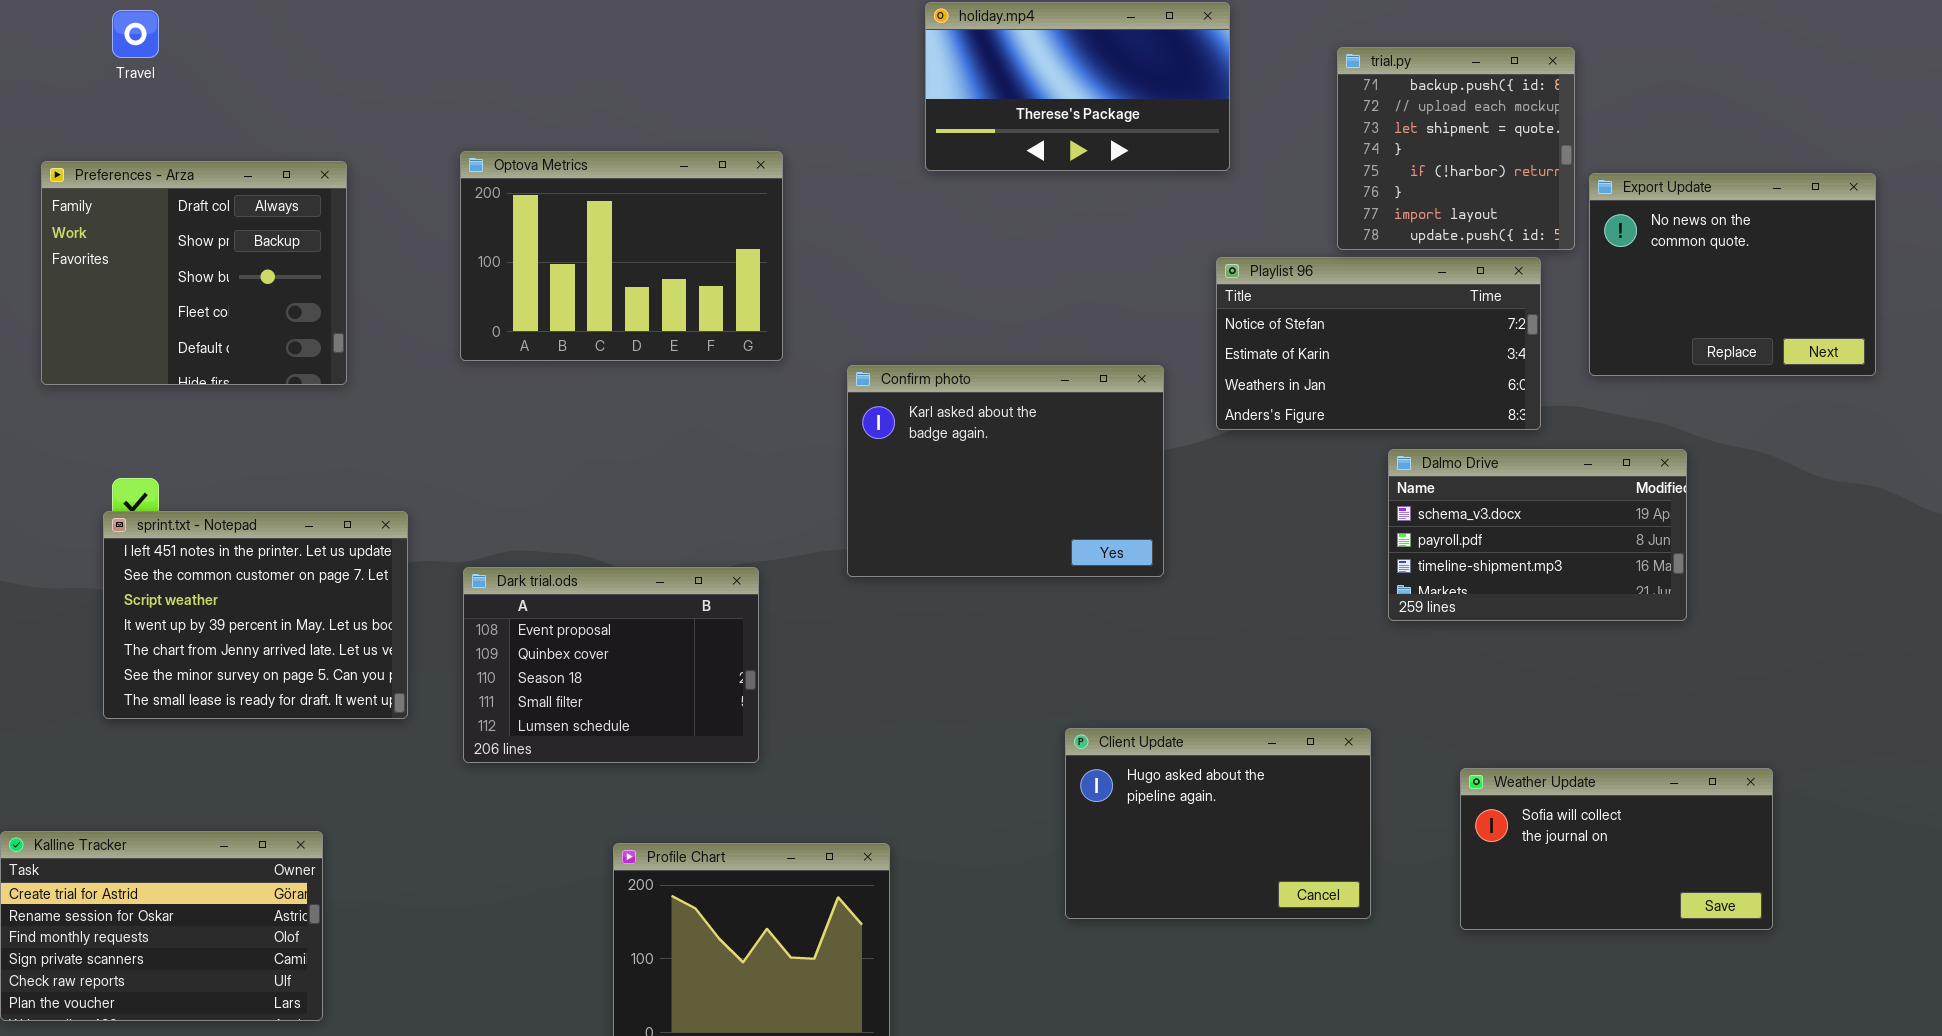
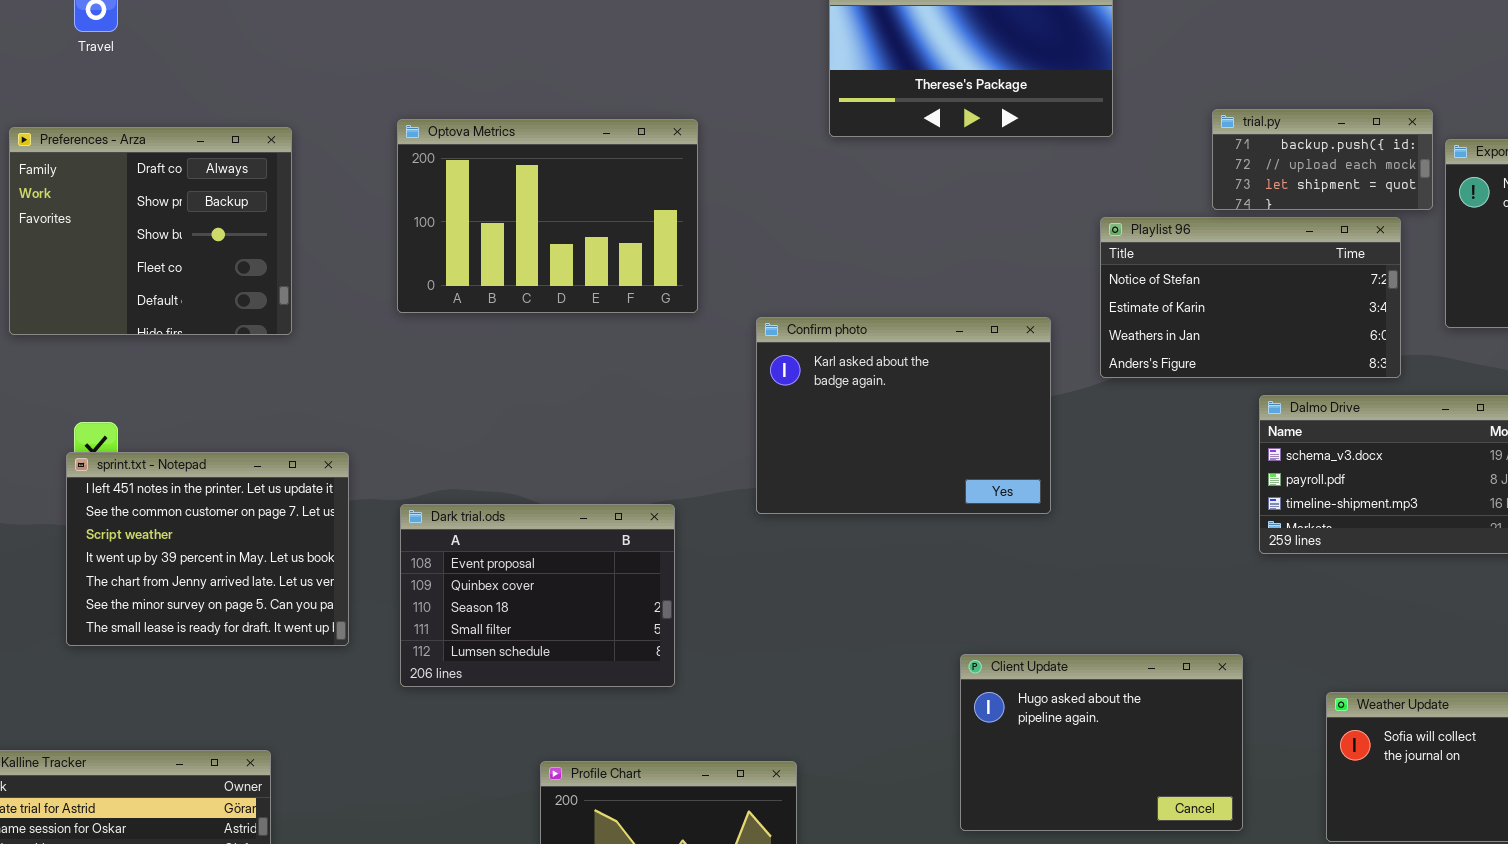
trial.py: [1337,47,1575,250] -> [1212,109,1433,210], resized

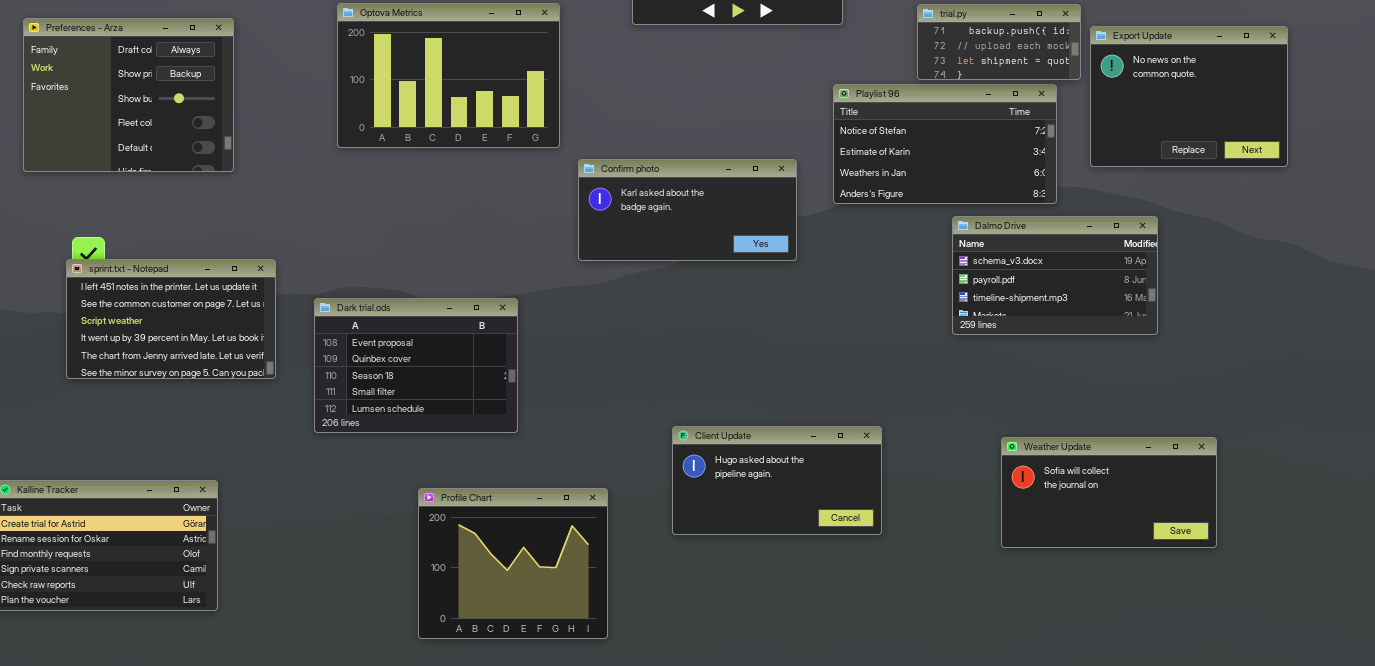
Optova Metrics: [397,119,698,313] -> [337,3,560,148], moved
Confirm photo: [756,317,1051,514] -> [578,159,797,261], resized
sprint.txt - Notepad: [66,452,349,646] -> [66,259,276,379], resized
Client Update: [960,654,1243,831] -> [672,426,882,535], moved, resized

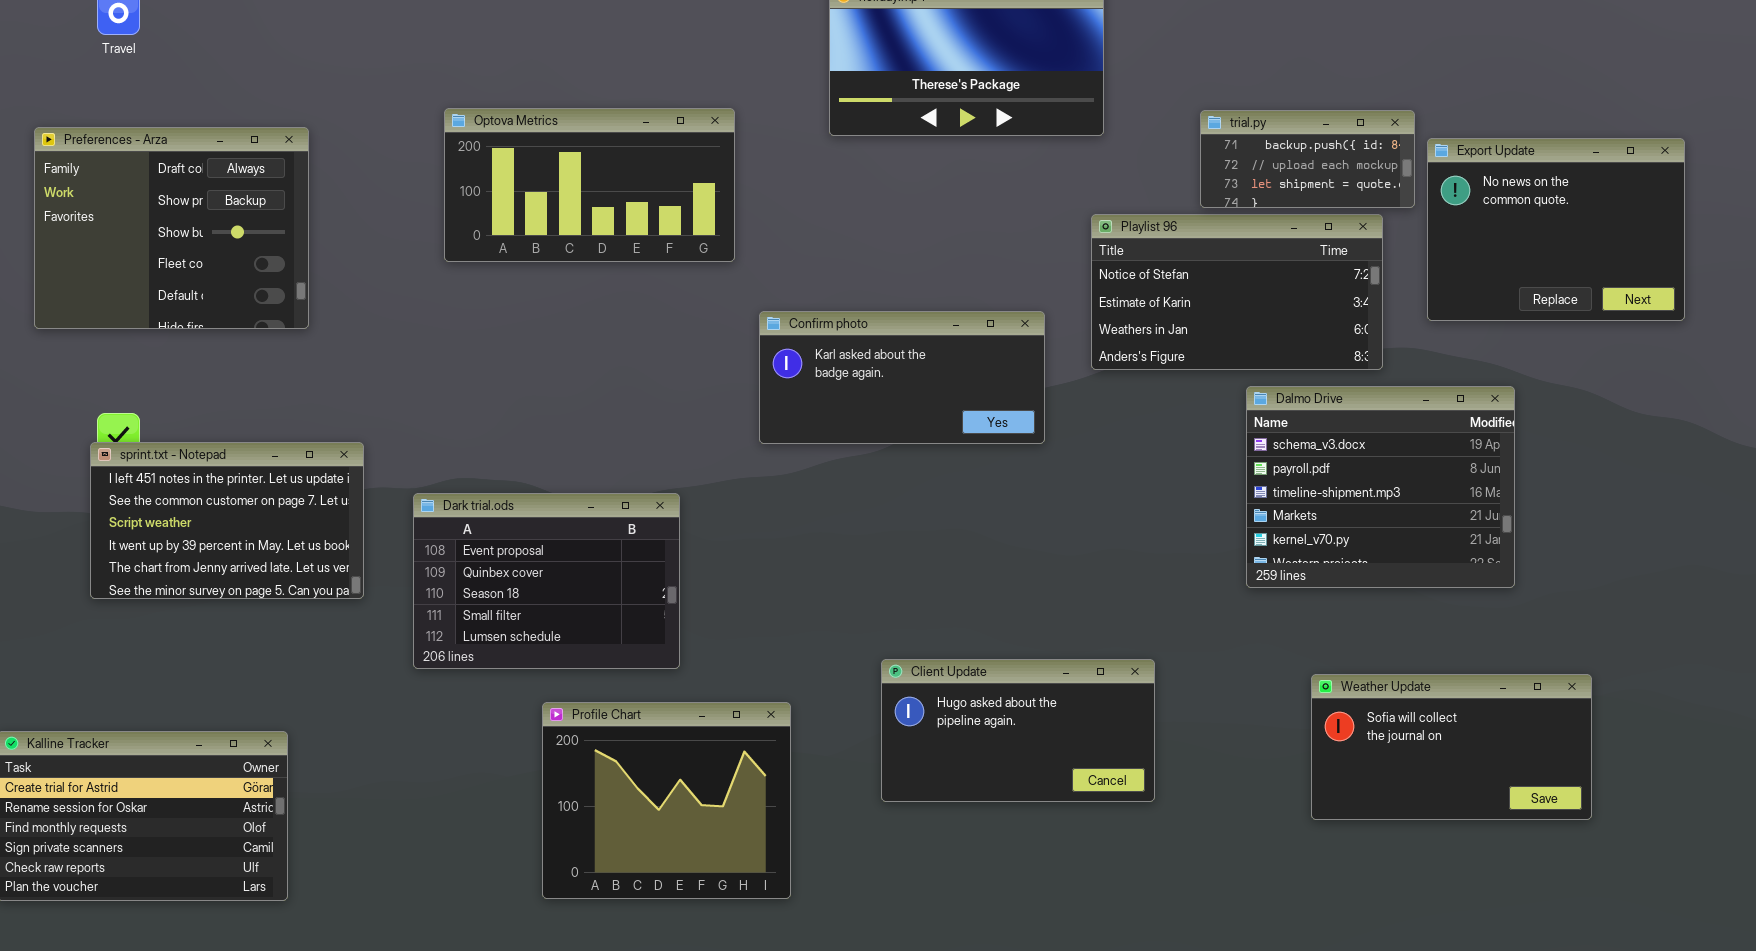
Optova Metrics: [337,3,560,148] -> [444,108,735,262], resized
Dalmo Drive: [952,216,1158,335] -> [1246,386,1515,588], resized
Profile Chart: [418,488,608,639] -> [542,702,791,899], moved

